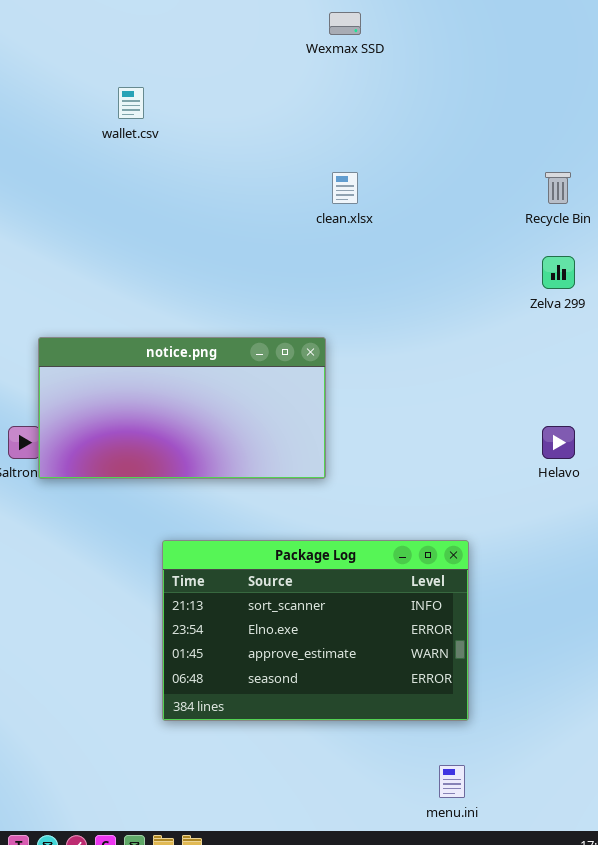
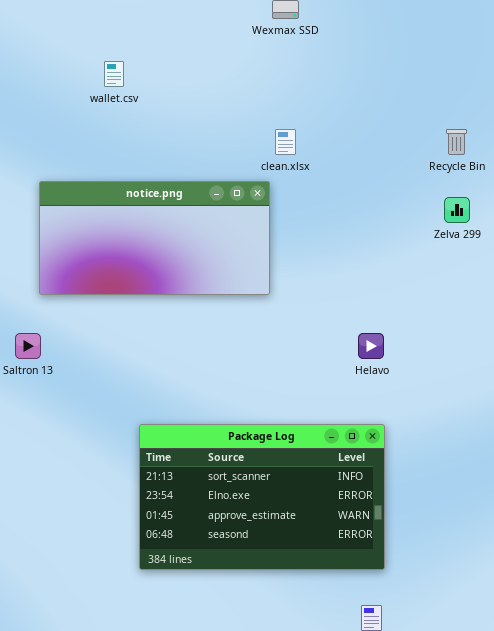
notice.png: [38,337,326,479] -> [39,181,270,295], moved
Helavo: [542,426,575,459] -> [358,333,384,359], moved

